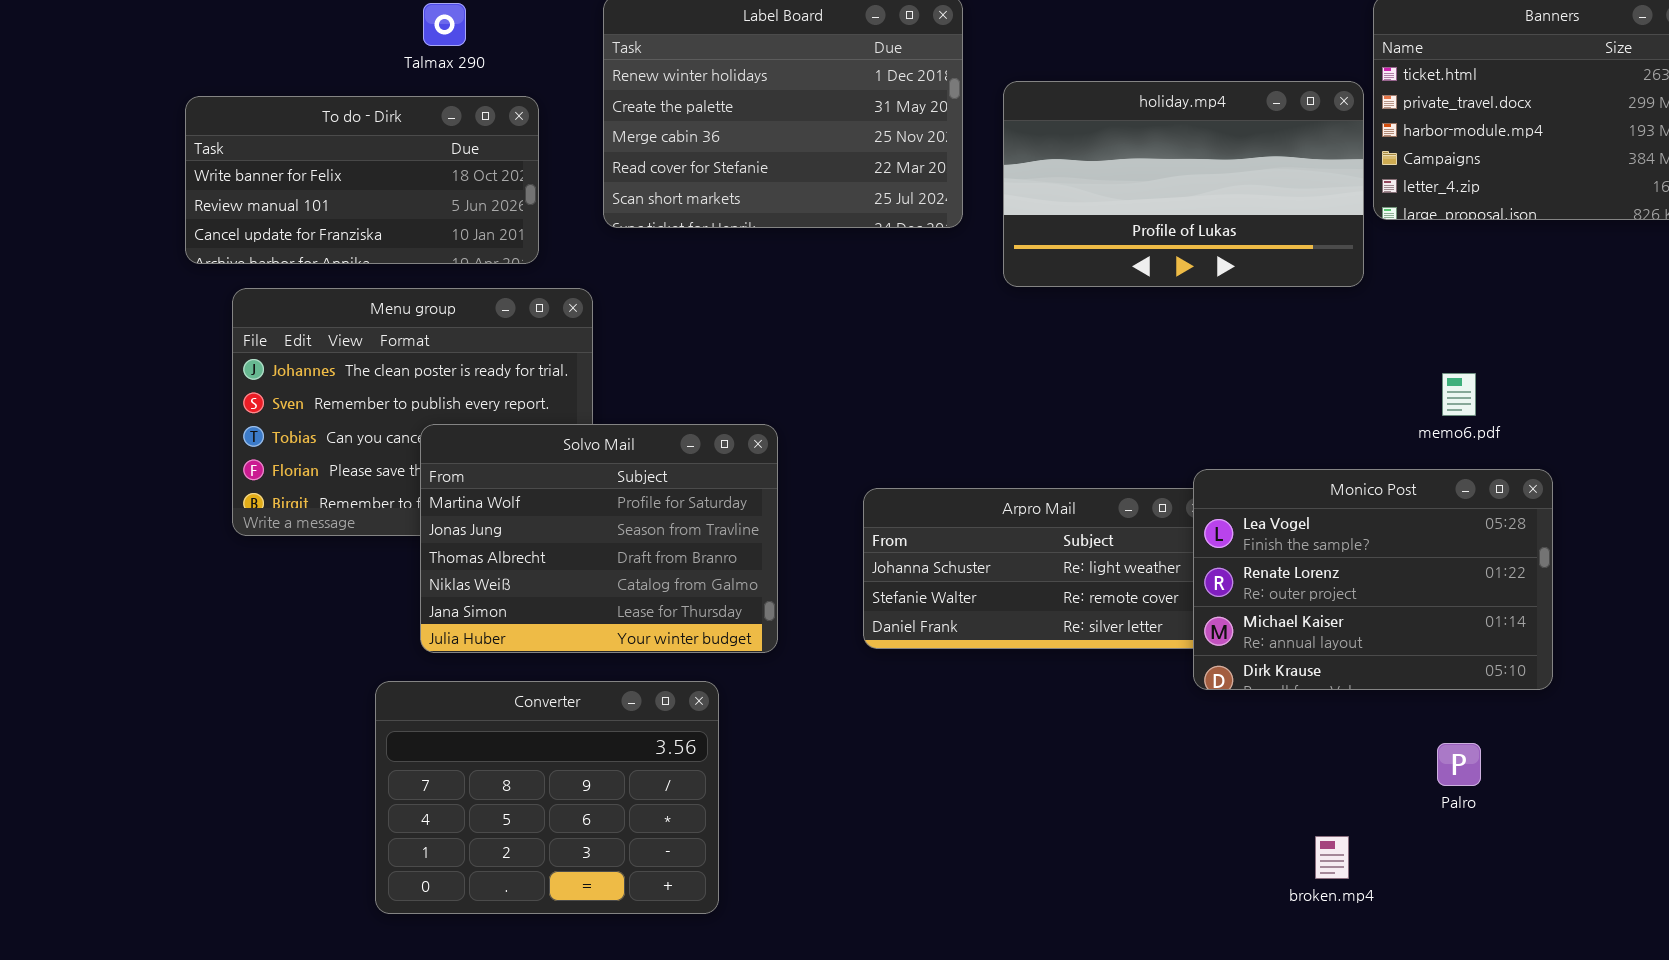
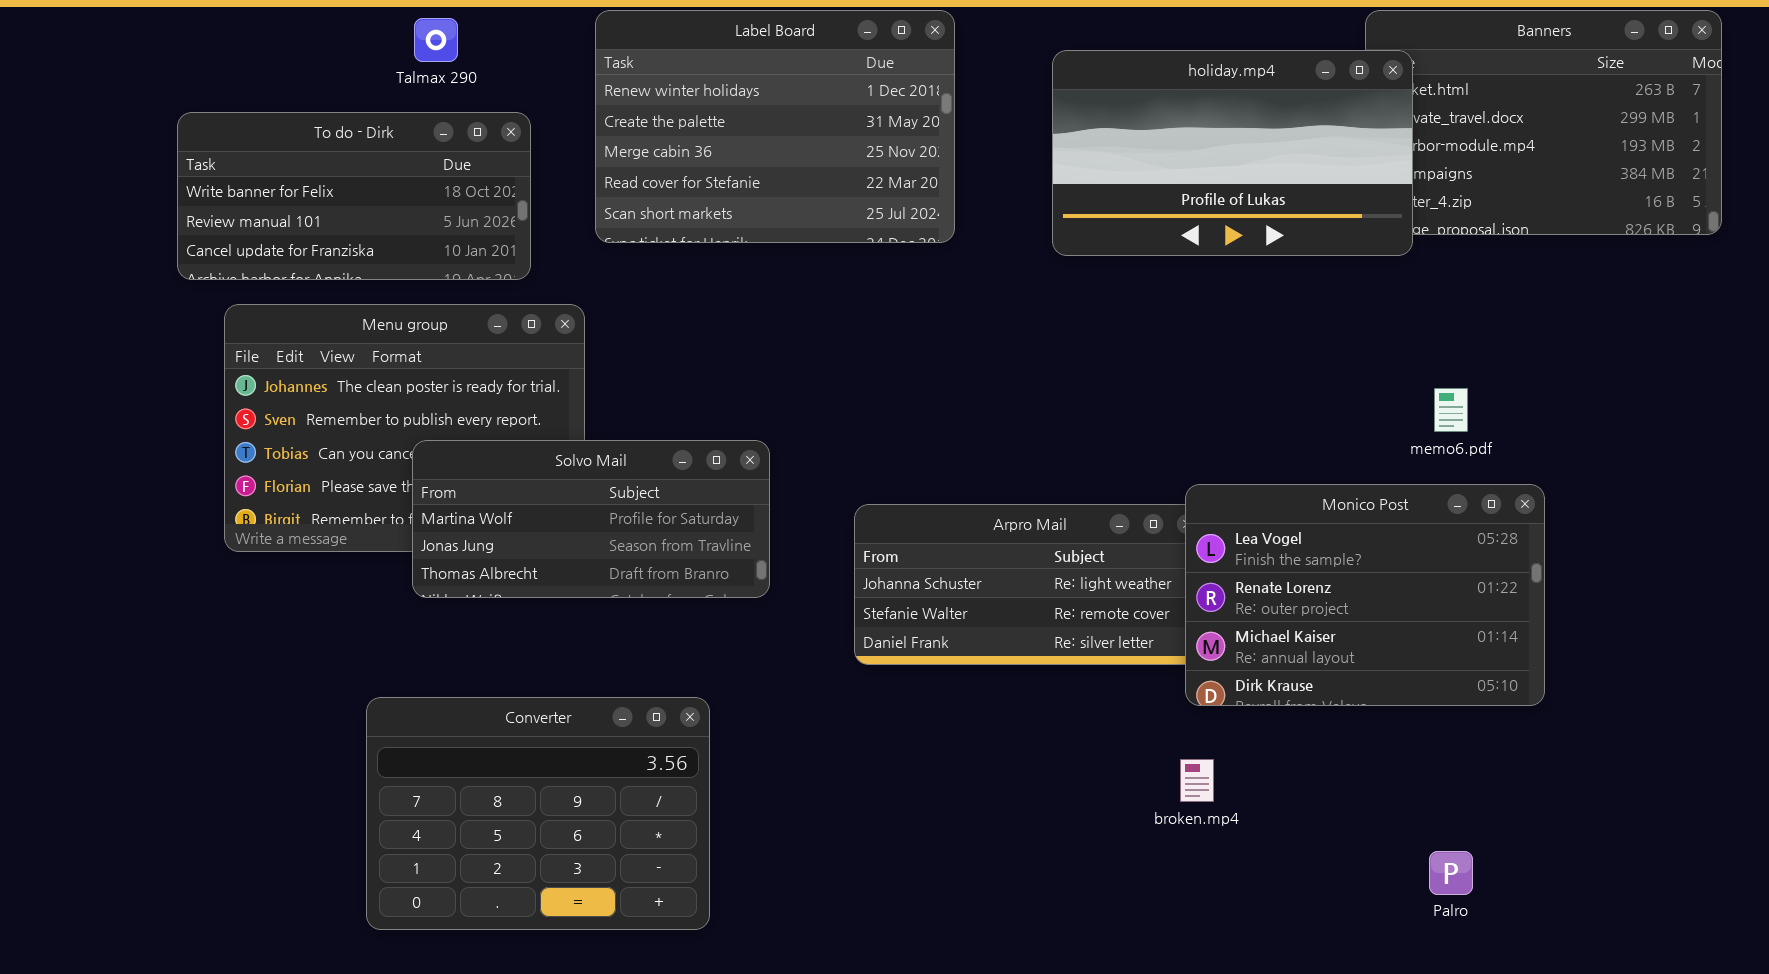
holiday.mp4: [1003,81,1364,287] -> [1052,50,1413,256], moved
Solvo Mail: [420,424,778,653] -> [412,440,770,598], resized
Palro: [1437,743,1481,786] -> [1429,851,1473,895], moved
broken.mp4: [1315,836,1349,879] -> [1180,759,1214,802], moved

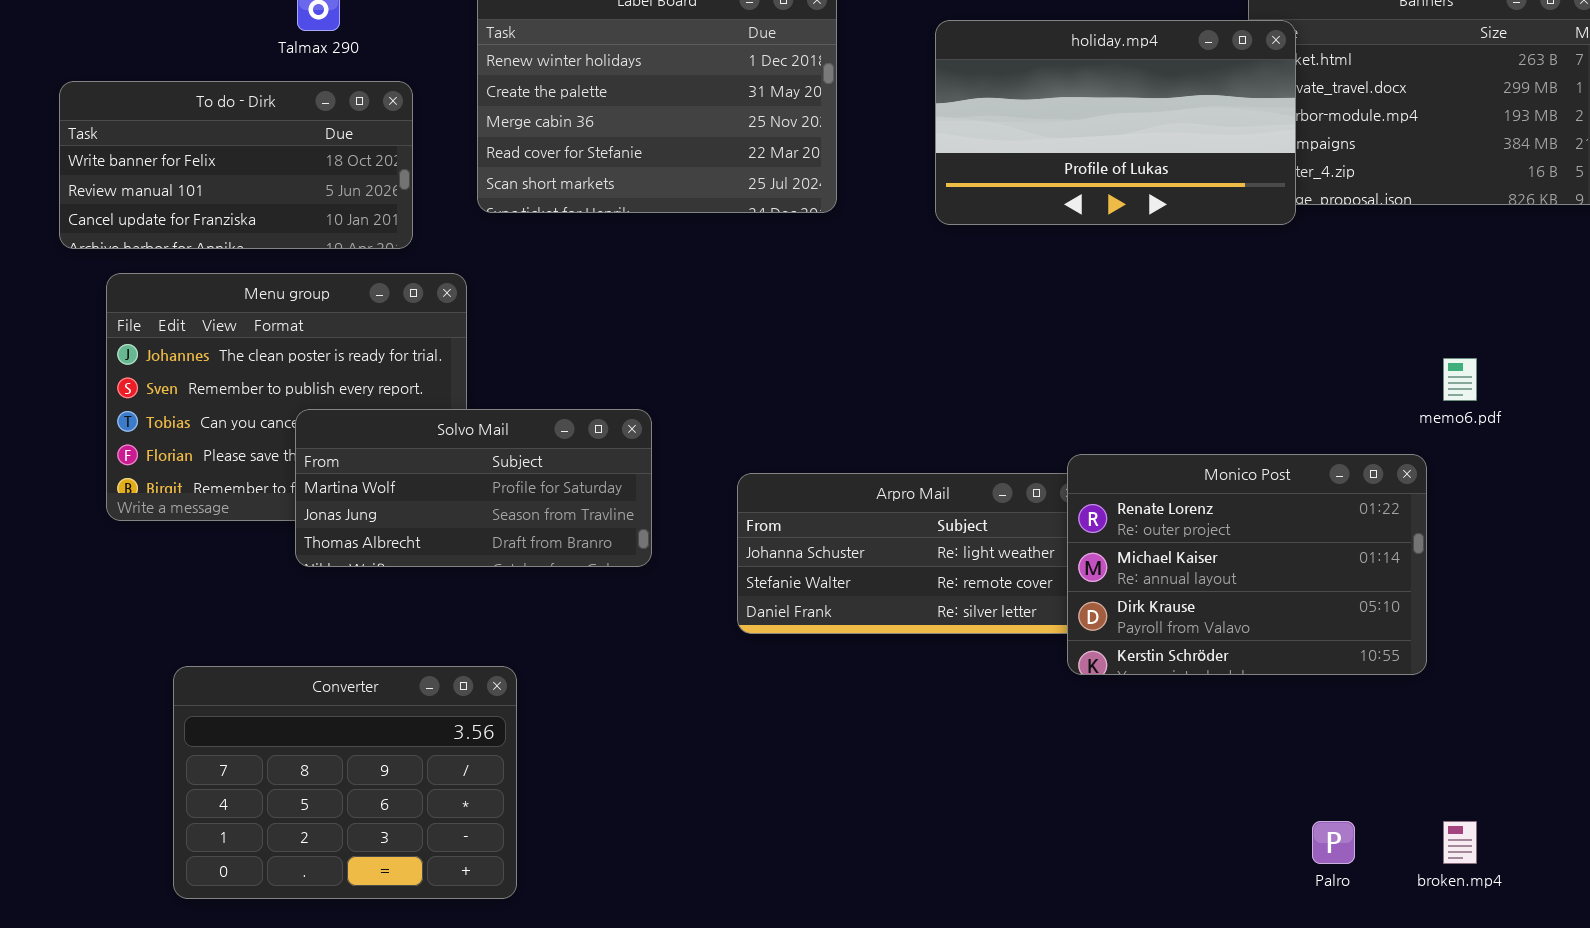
memo6.pdf: [1434,388,1468,432] -> [1443,358,1477,401], moved
Monico Post: [1185,484,1545,706] -> [1067,454,1427,675], scrolled down 1 row
Converter: [366,697,710,930] -> [173,666,517,899], moved
broken.mp4: [1180,759,1214,802] -> [1443,821,1477,864], moved

